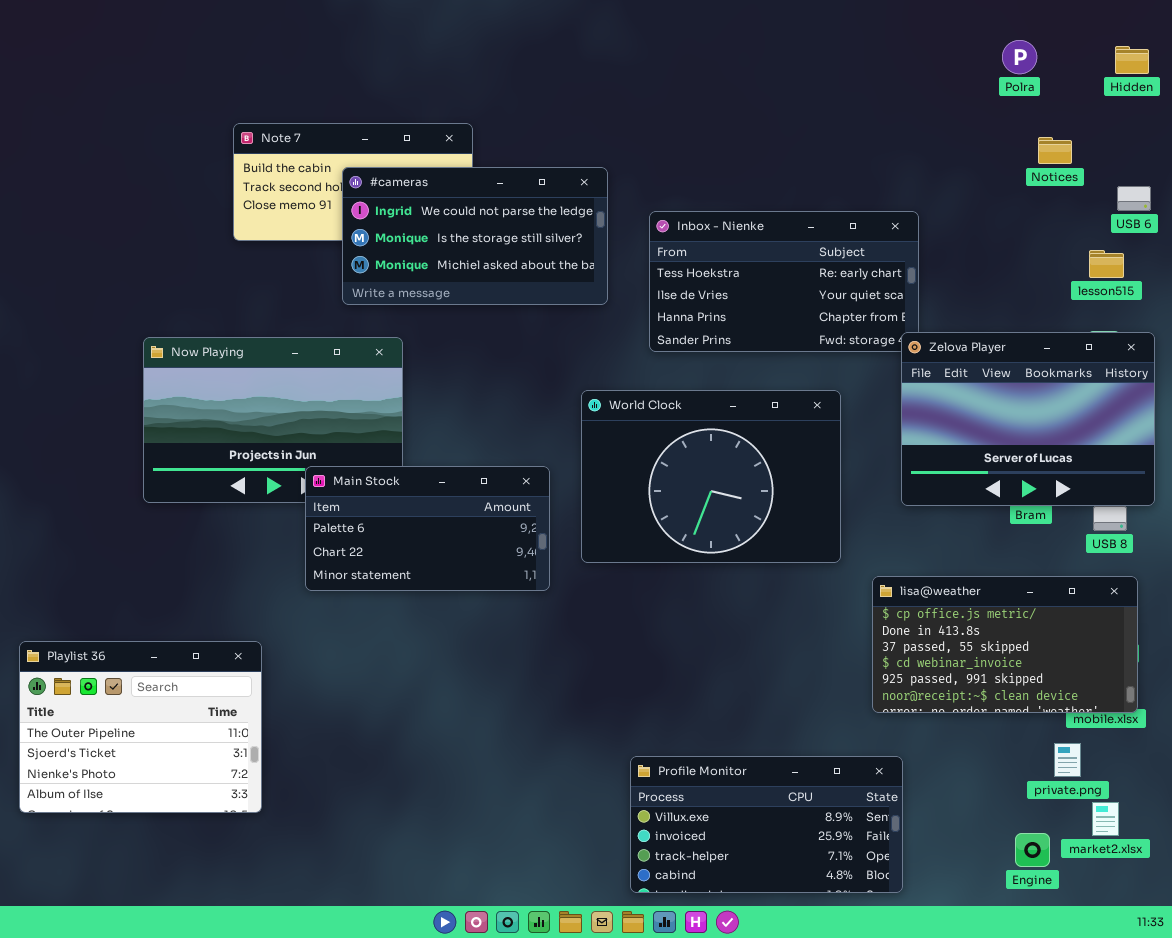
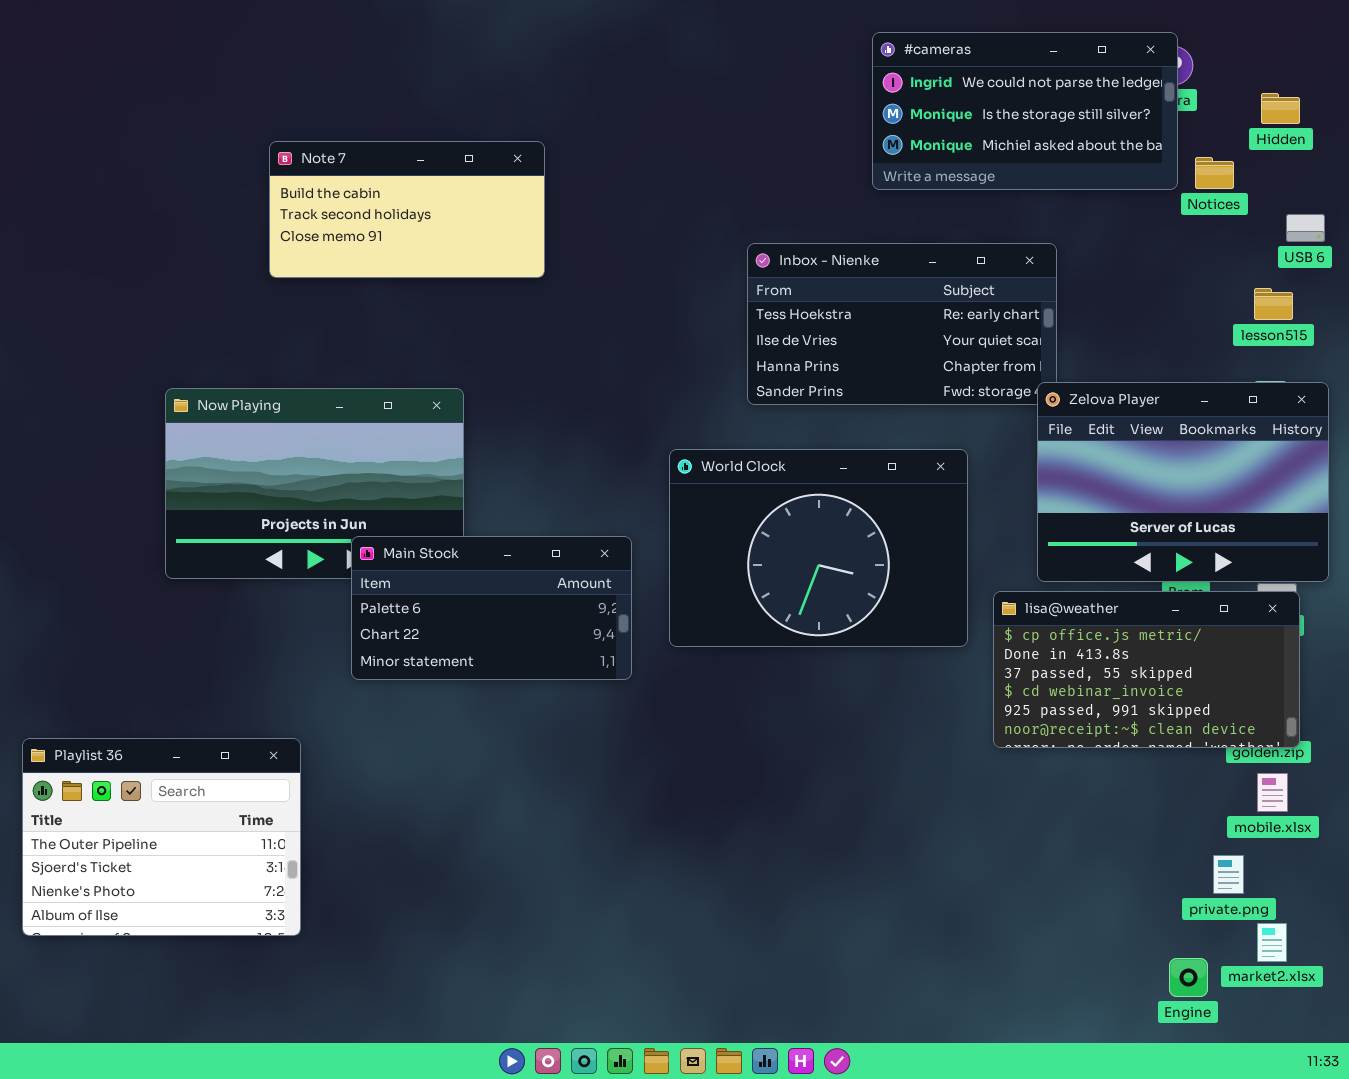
Hidden: [1115,46,1149,74] -> [1261,93,1300,124], moved
#cameras: [342,167,608,305] -> [872,32,1178,190], moved
lisa@weather: [872,576,1138,713] -> [993,591,1300,748], moved
Profile Monitor: [630,756,903,893] -> none, closed

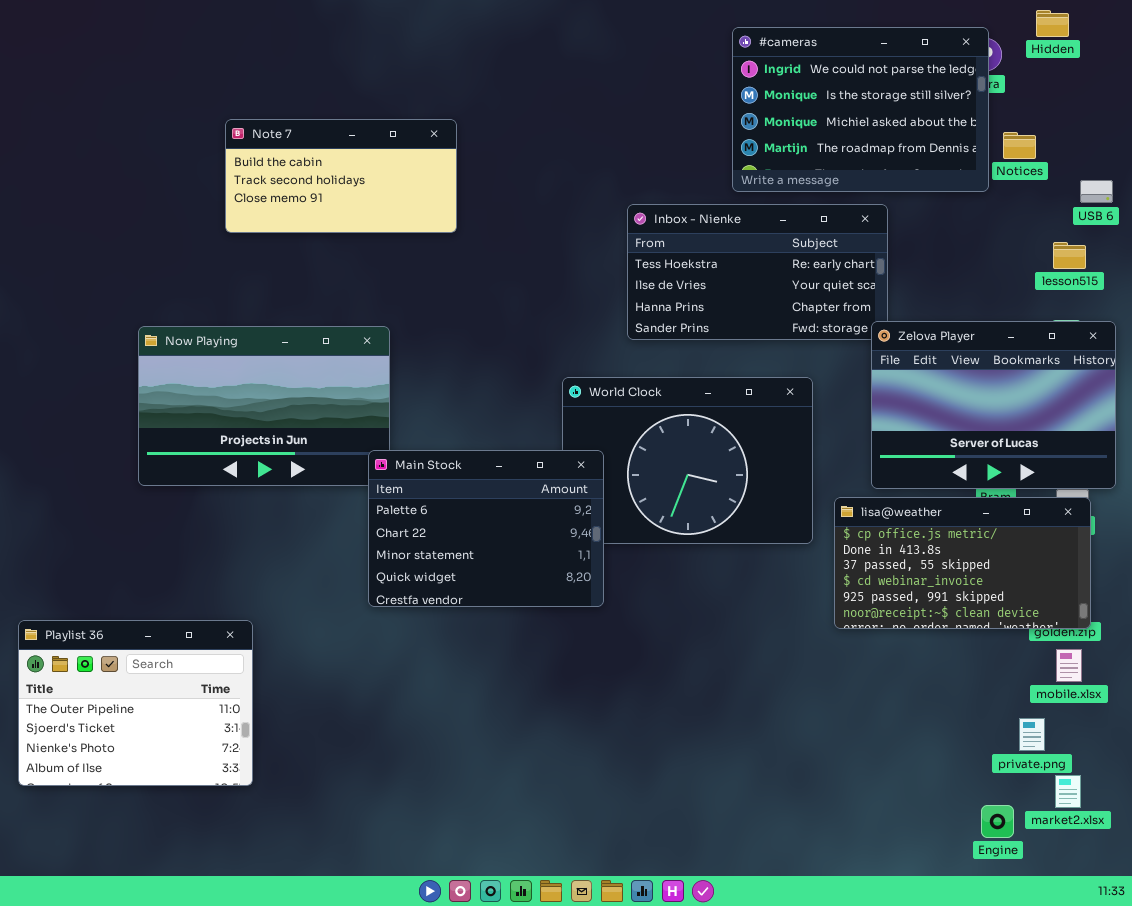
#cameras: [872,32,1178,190] -> [732,27,989,192], resized
Hidden: [1261,93,1300,124] -> [1036,10,1069,37], moved
Main Stock: [351,536,632,680] -> [368,450,604,607], moved, resized

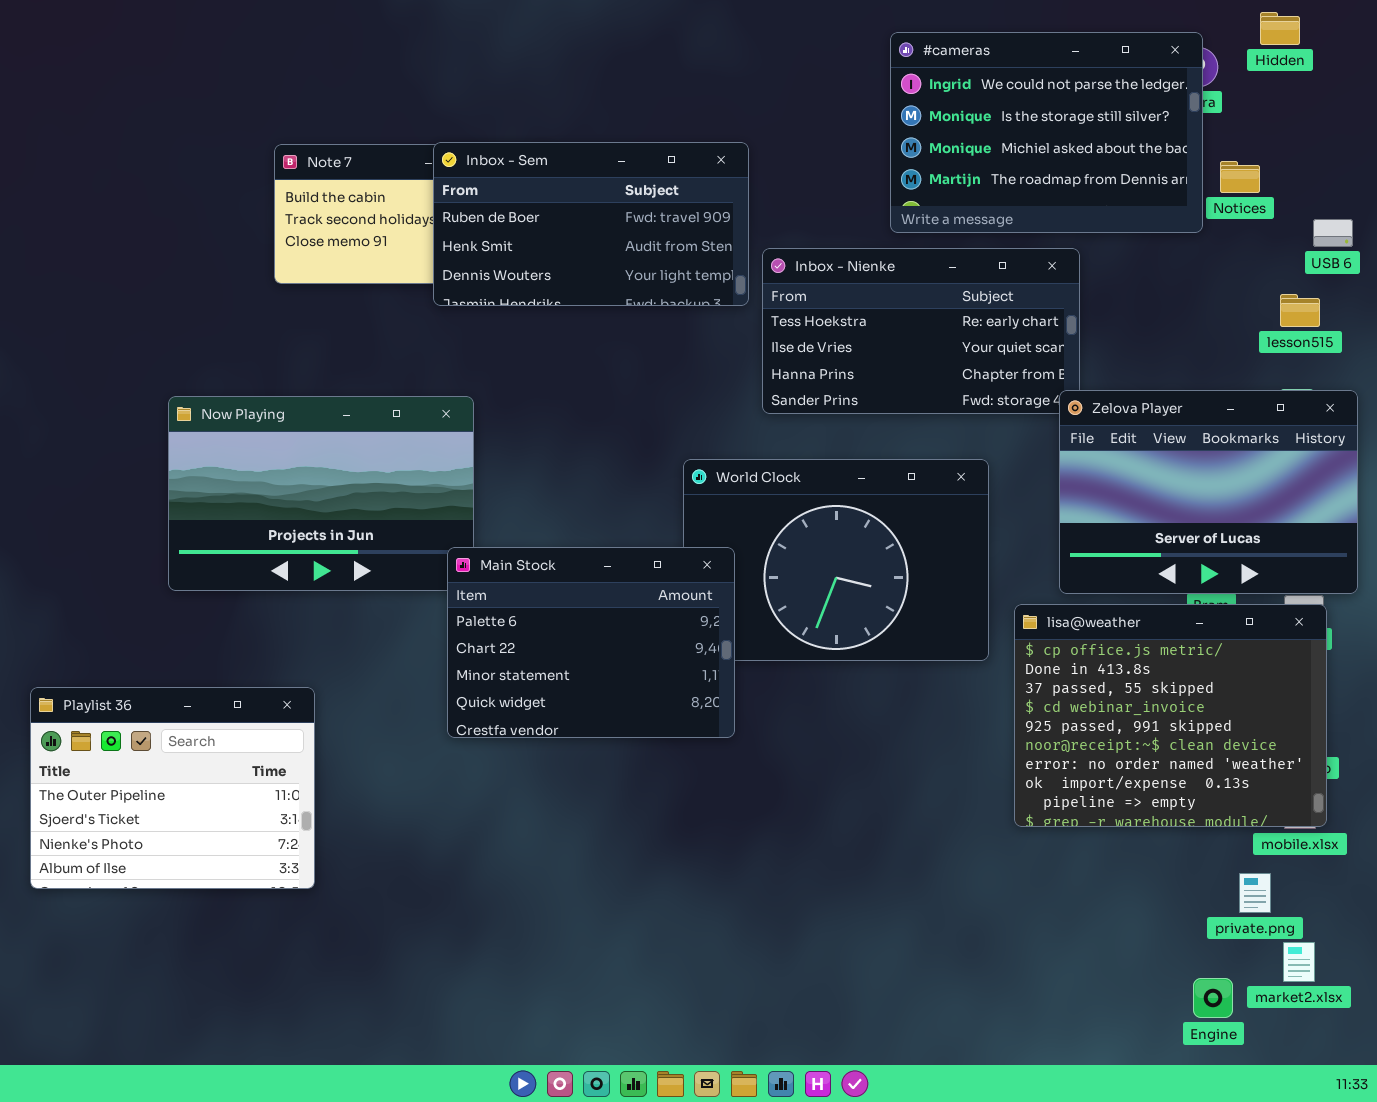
Inbox - Sem: none -> [433,142,749,306], opened
lisa@weather: [834,497,1091,629] -> [1014,604,1327,827], resized
Playlist 36: [18,620,253,786] -> [30,687,315,889], moved

